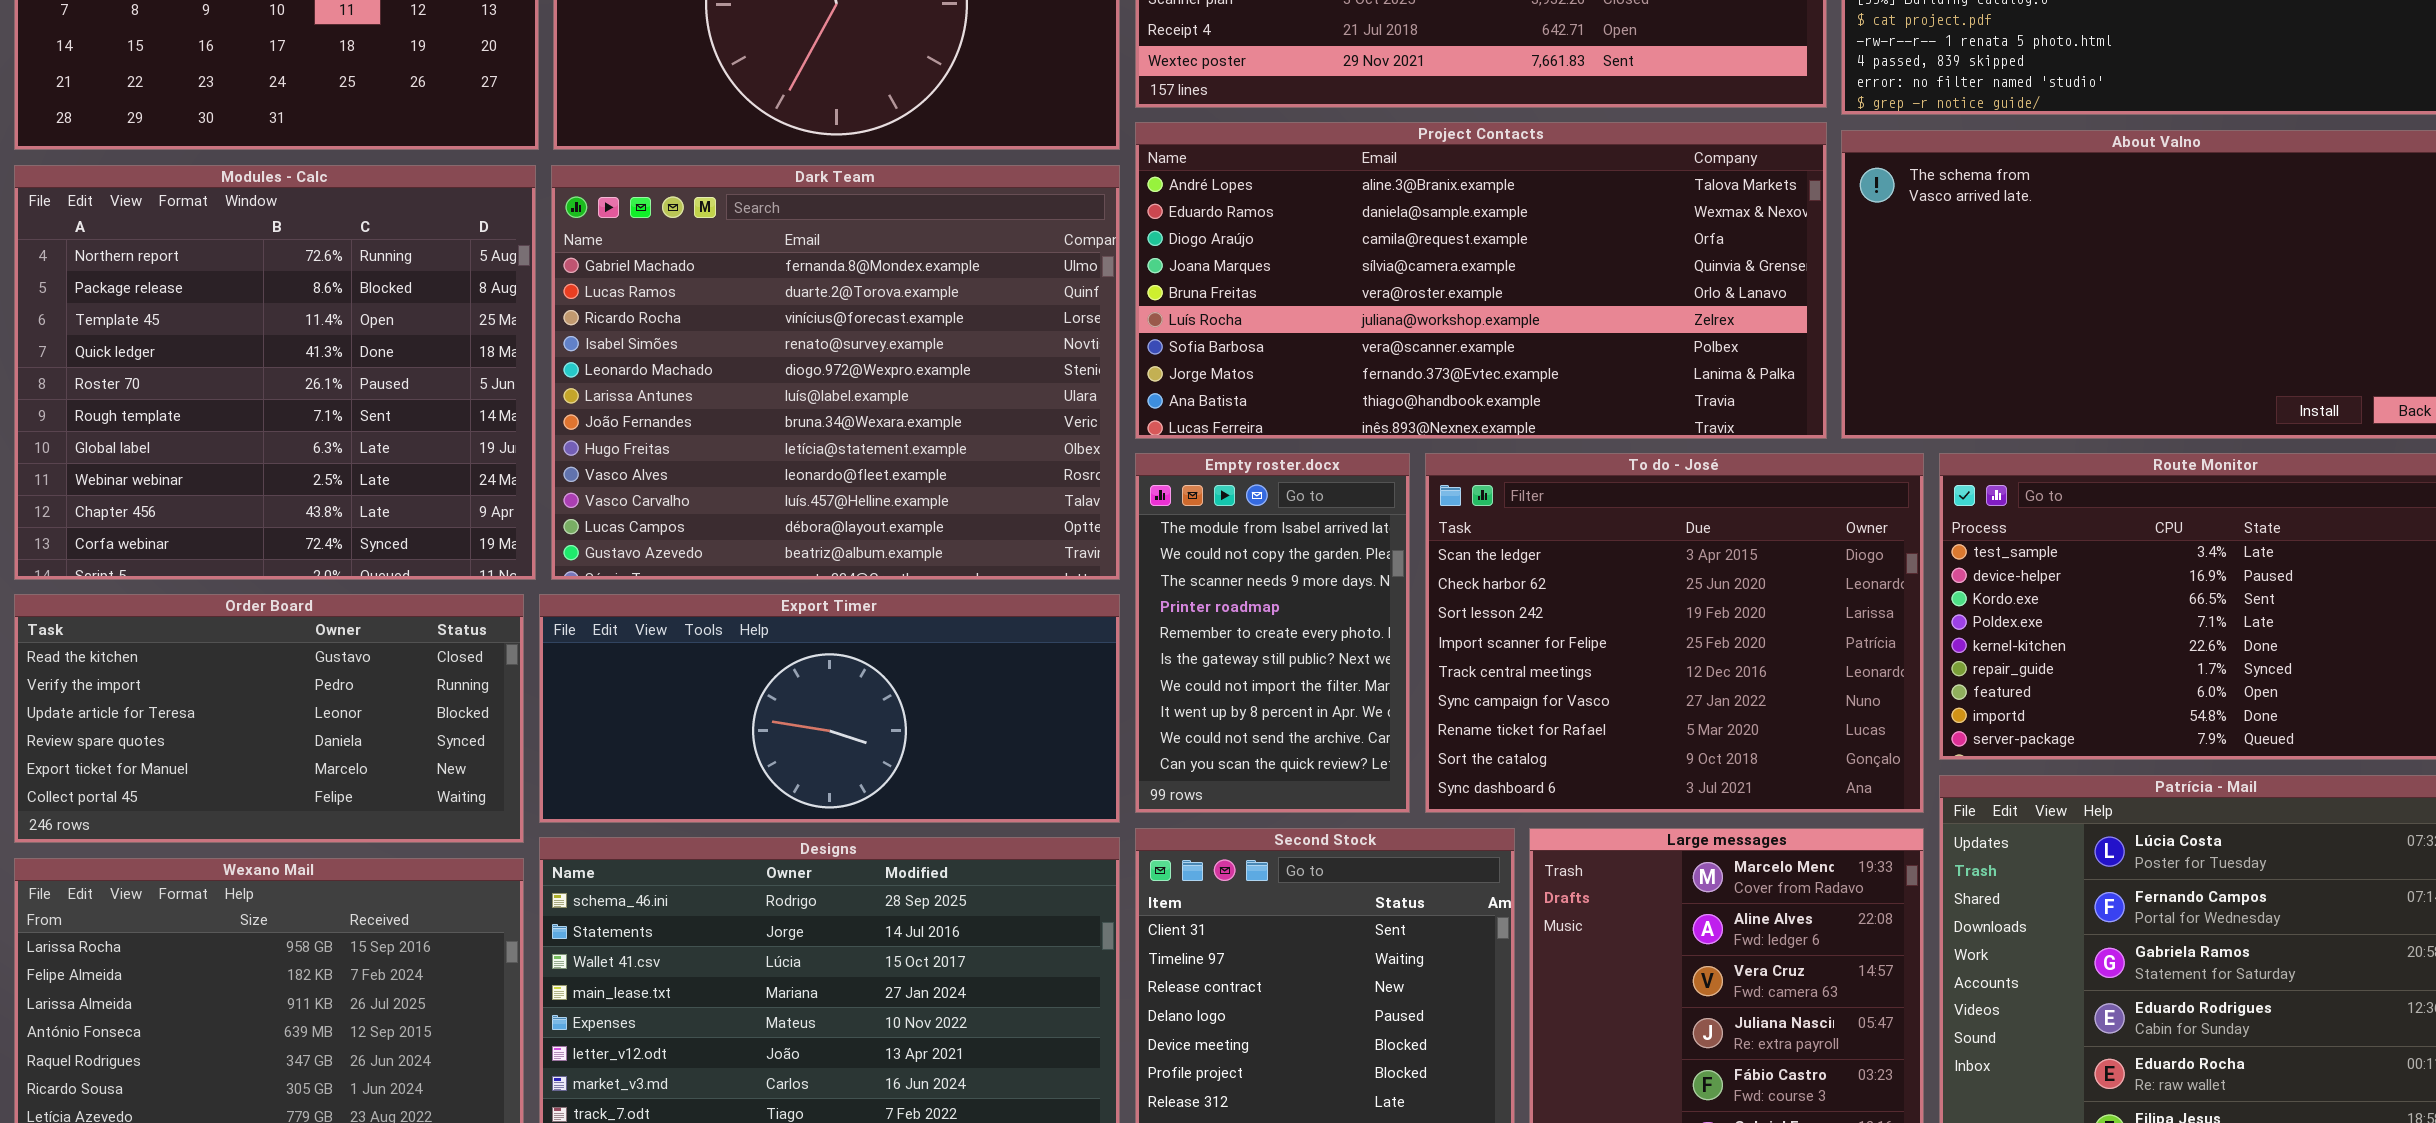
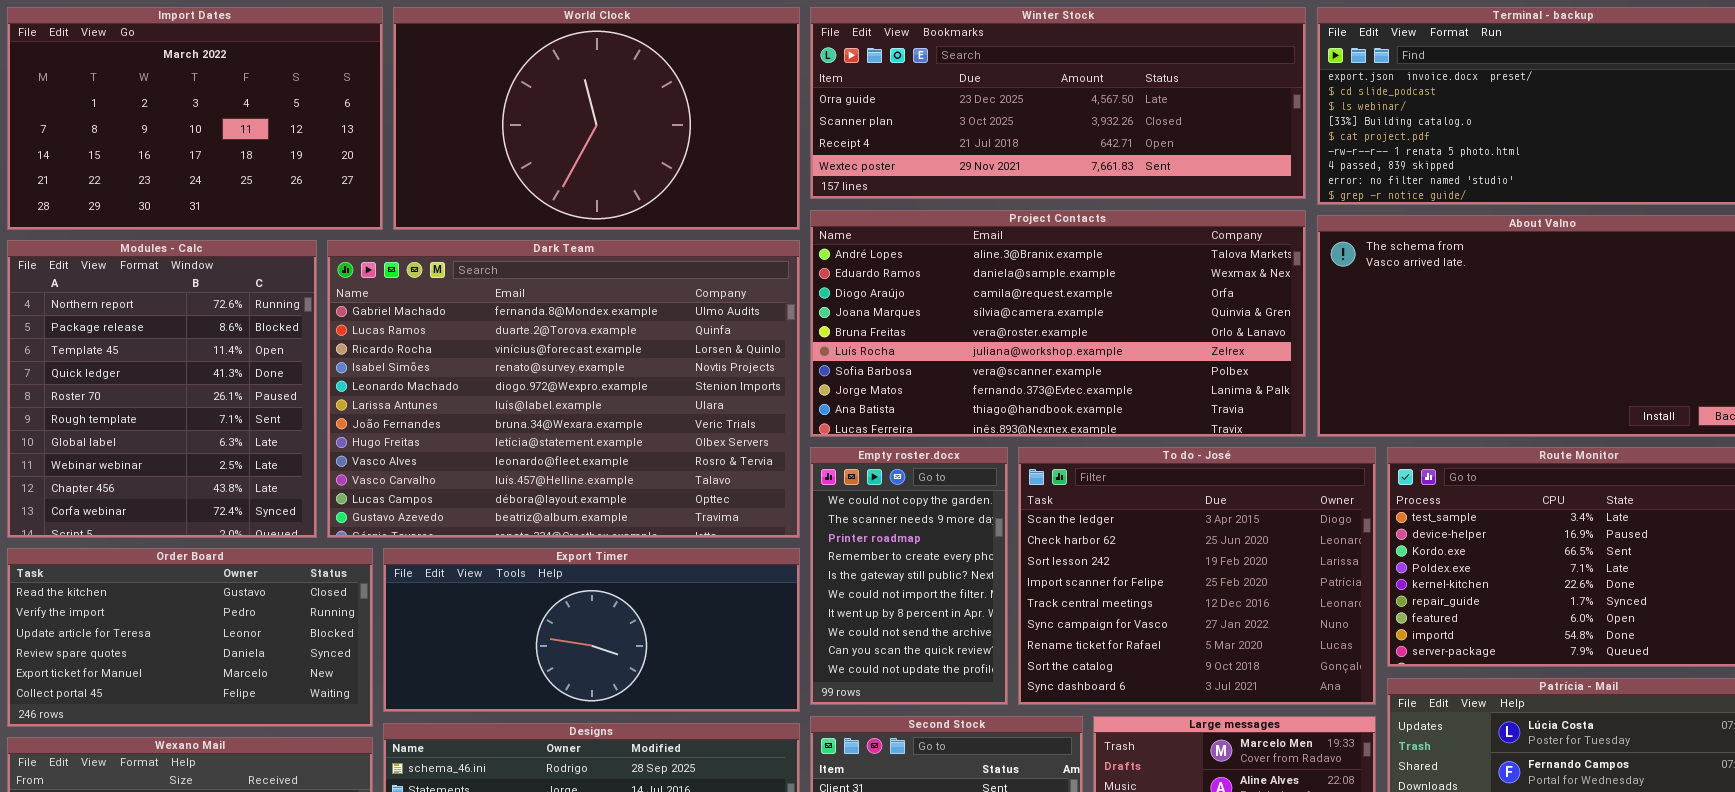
Modules - Calc: [14,165,536,580] -> [7,240,317,538], resized
Dark Team: [551,165,1120,580] -> [327,240,800,538], resized
Empty roster.docx: [1135,453,1410,813] -> [810,447,1008,705], scrolled down 1 row

